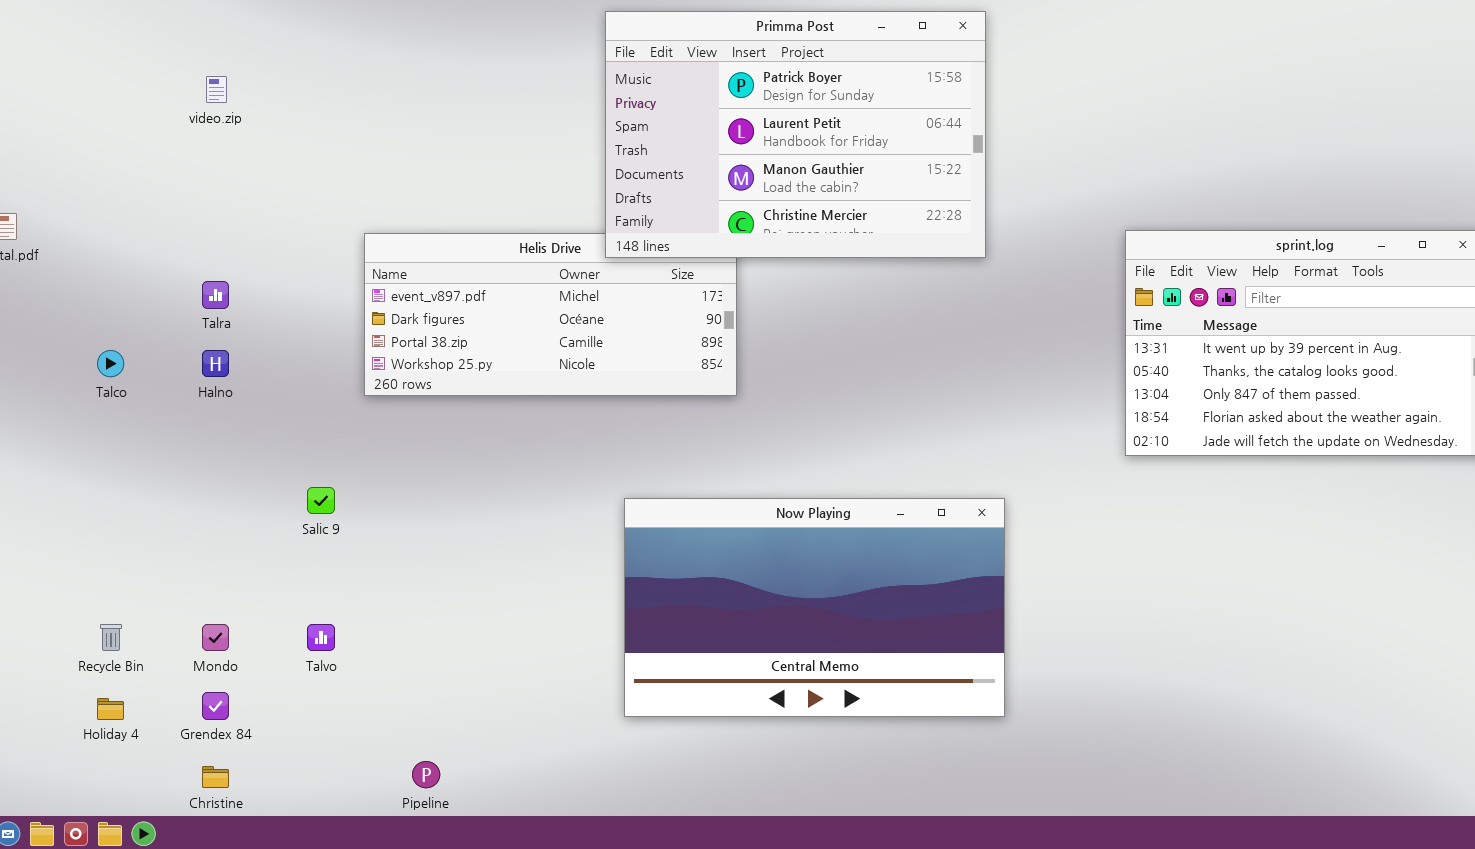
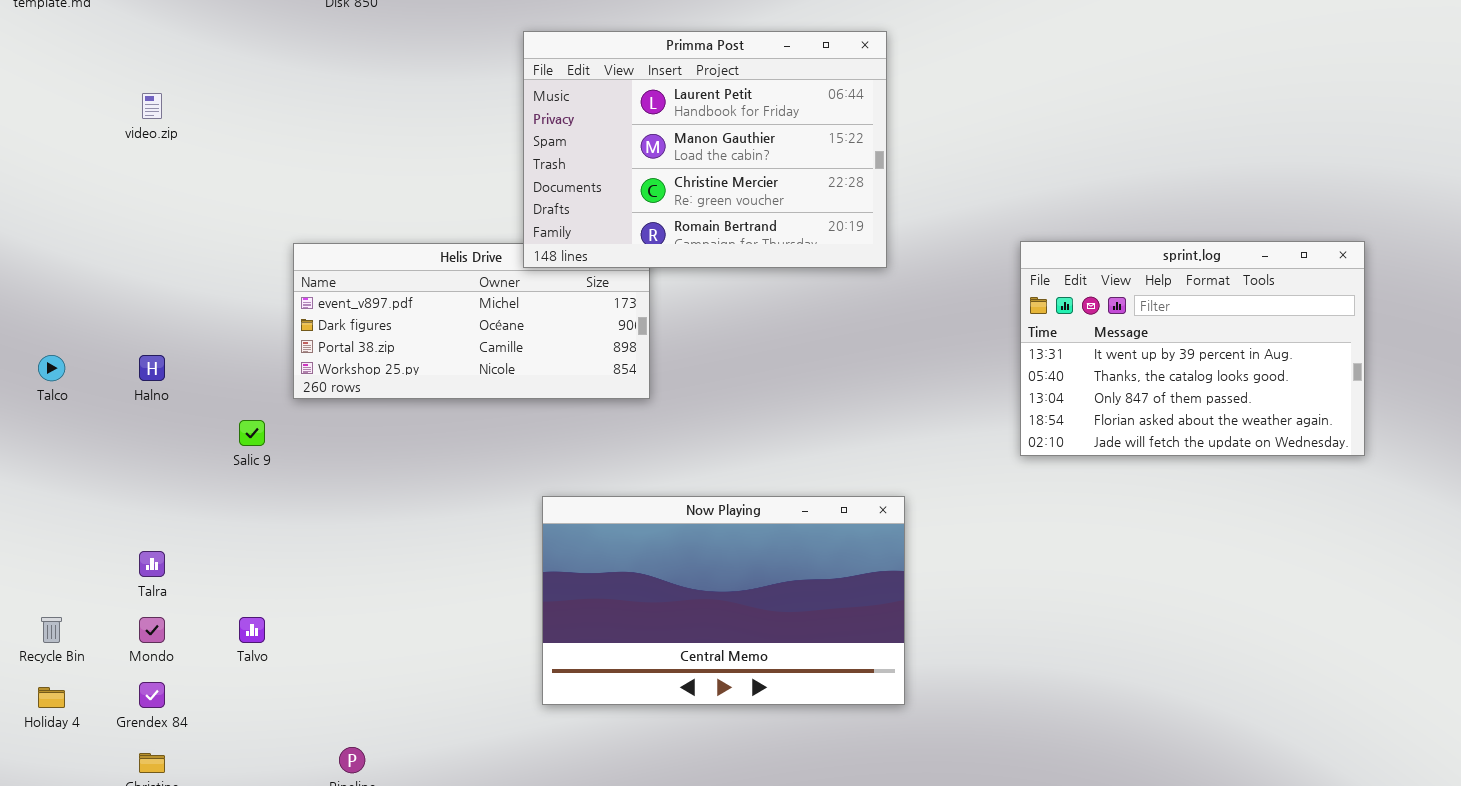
Primma Post: [605,11,986,258] -> [523,31,887,268], scrolled down 1 row
Talra: [202,281,229,309] -> [139,551,165,577], moved
Salic 9: [307,487,335,514] -> [239,420,265,446], moved

